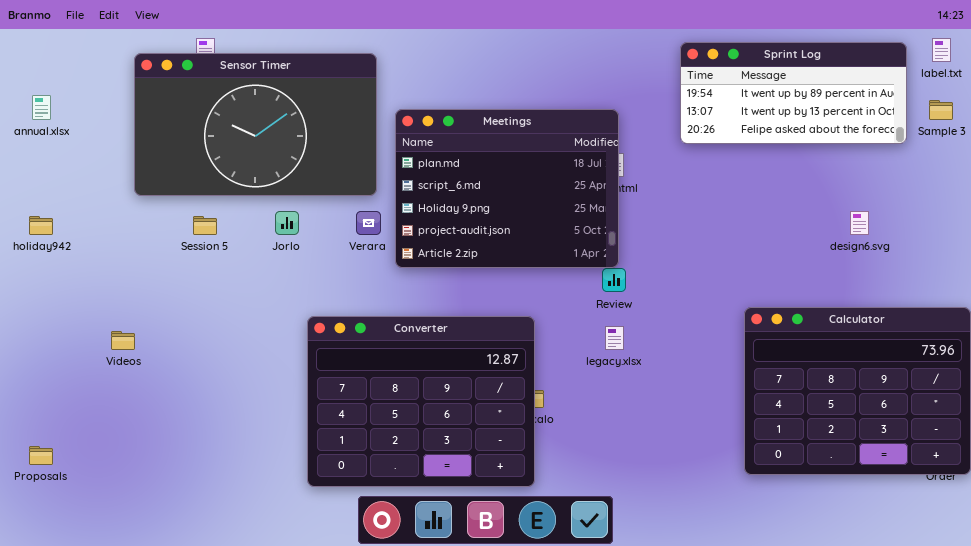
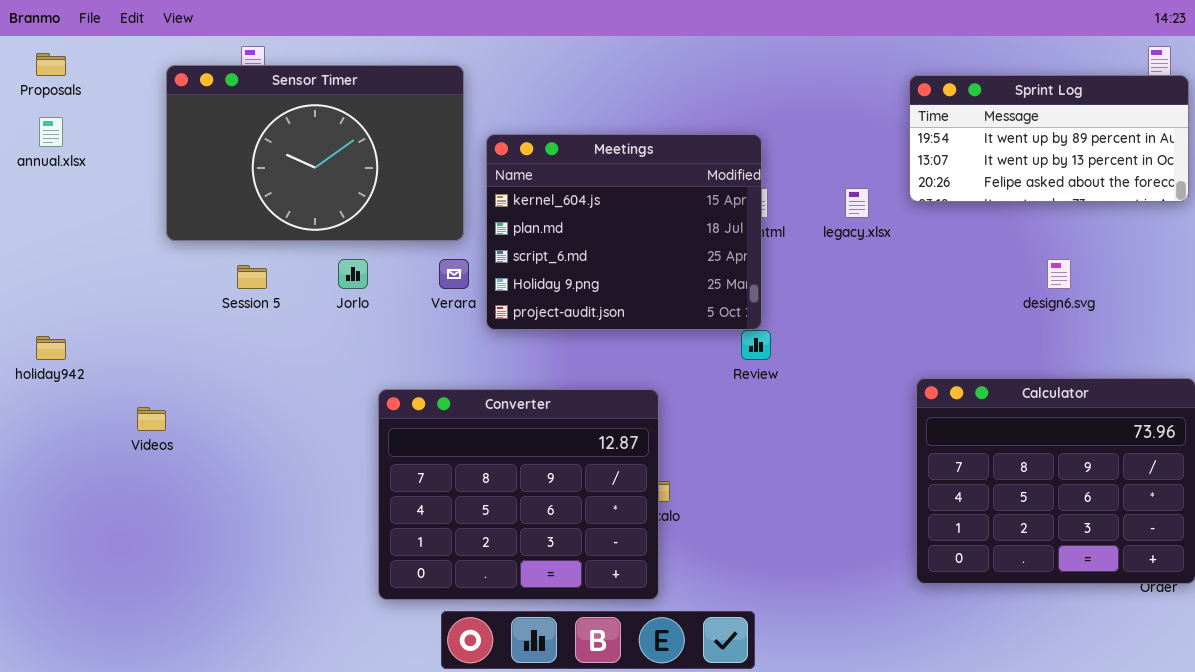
Sprint Log: [680,42,907,144] -> [909,75,1189,202], moved
Meetings: [395,109,619,268] -> [486,134,762,330], scrolled up 1 row
holiday942: [29,216,53,235] -> [36,336,66,360], moved
legacy.xlsx: [605,326,624,350] -> [845,188,869,218], moved
Proposals: [29,446,53,465] -> [36,53,66,76], moved

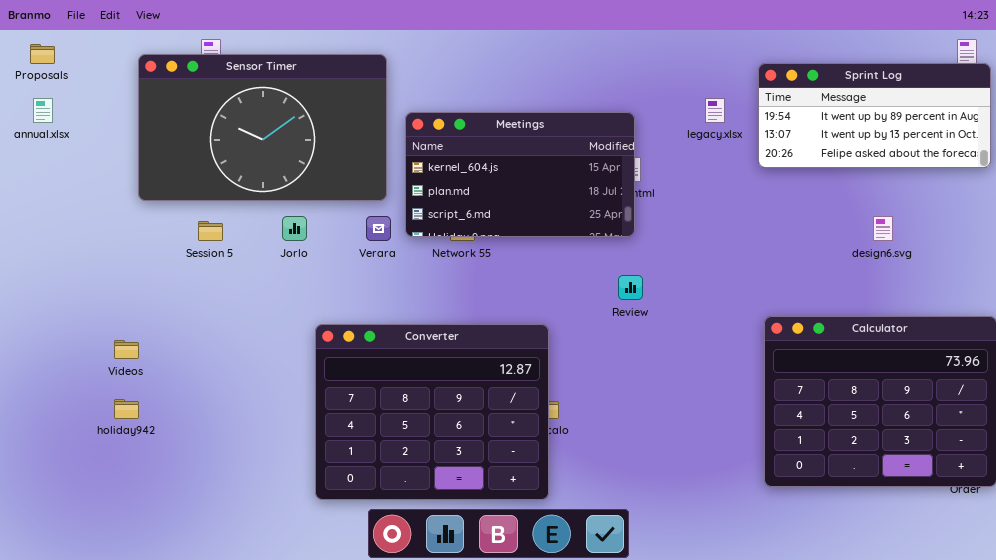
Meetings: [486,134,762,330] -> [405,112,635,237], resized
legacy.xlsx: [845,188,869,218] -> [705,98,725,123], moved
holiday942: [36,336,66,360] -> [114,399,139,419], moved

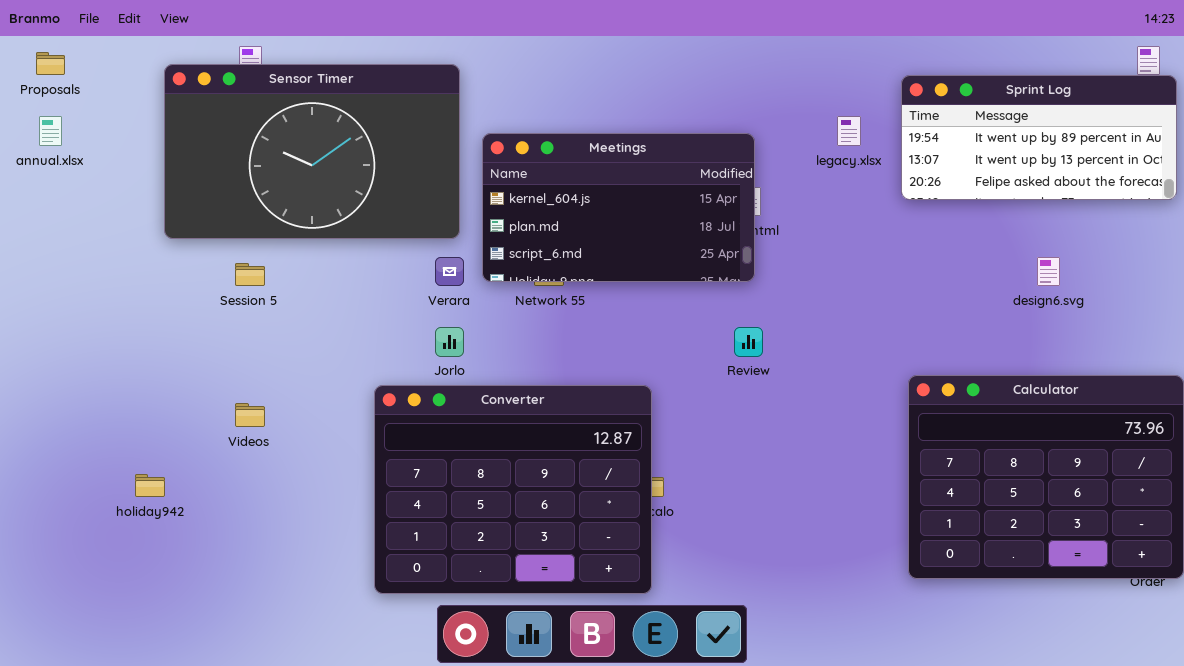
Jorlo: [282,216,307,241] -> [435,327,464,357], moved
Videos: [114,340,139,359] -> [235,403,265,427], moved

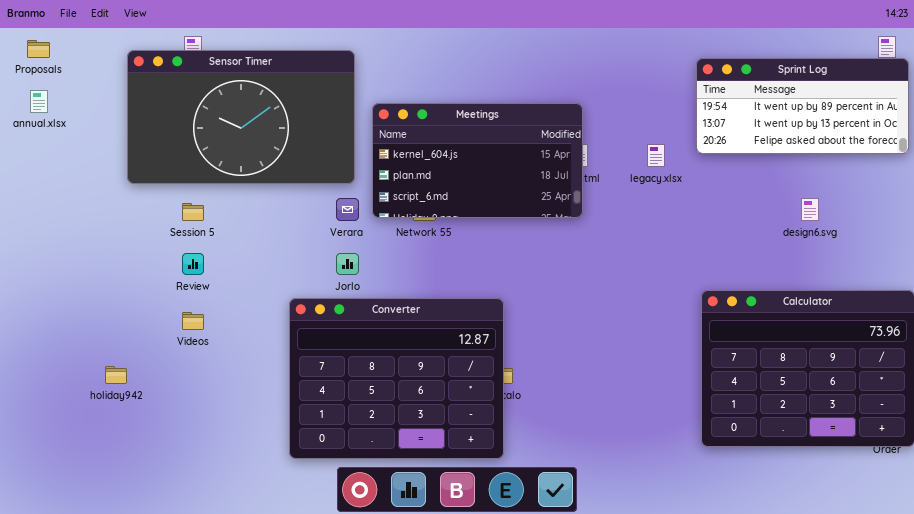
legacy.xlsx: [837,116,861,146] -> [647,144,665,167], moved
Review: [734,327,763,357] -> [182,253,204,275], moved

